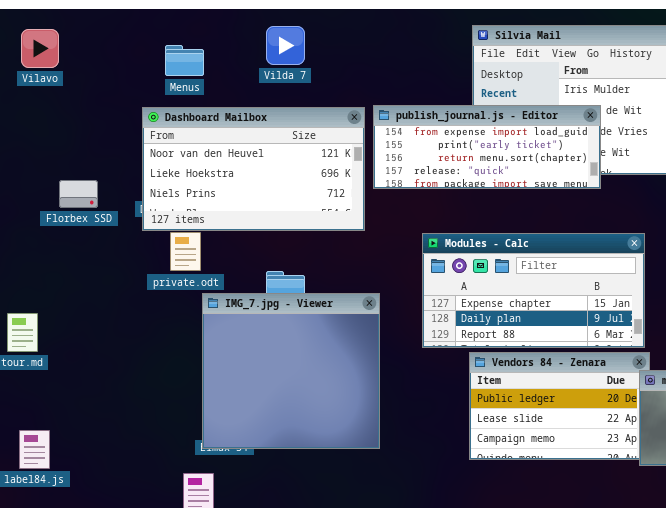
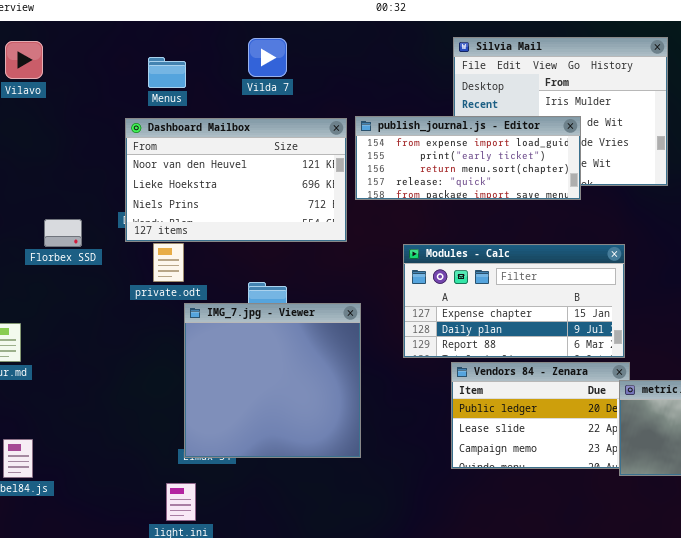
Florbex SSD: [59,180,98,208] -> [44,219,82,247], moved

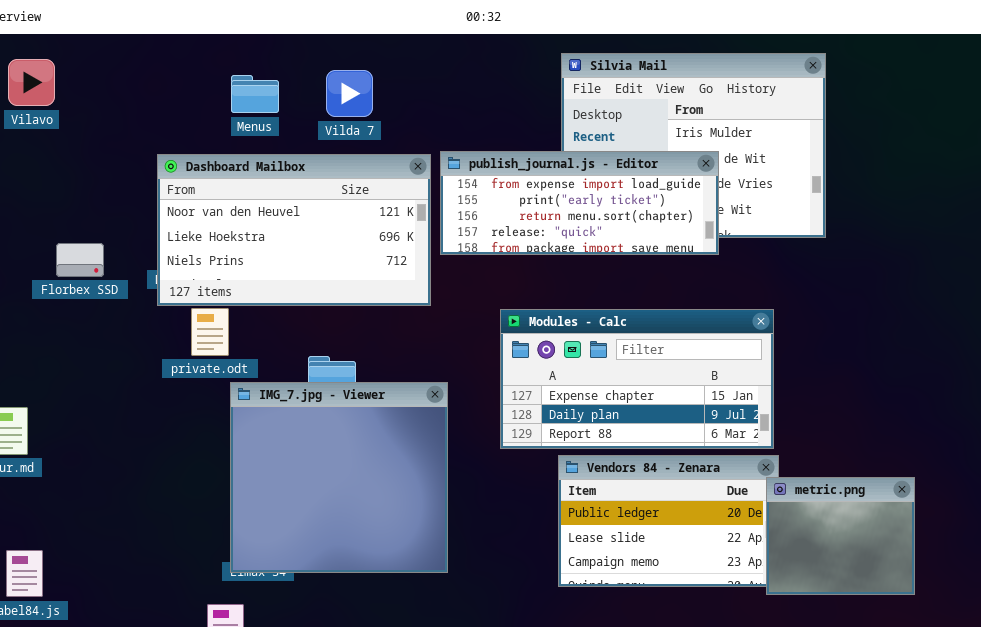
Vilda 7: [248,38,287,77] -> [326,70,373,117], moved
Menus: [148,57,186,88] -> [231,75,279,113], moved
Florbex SSD: [44,219,82,247] -> [56,243,104,277], moved

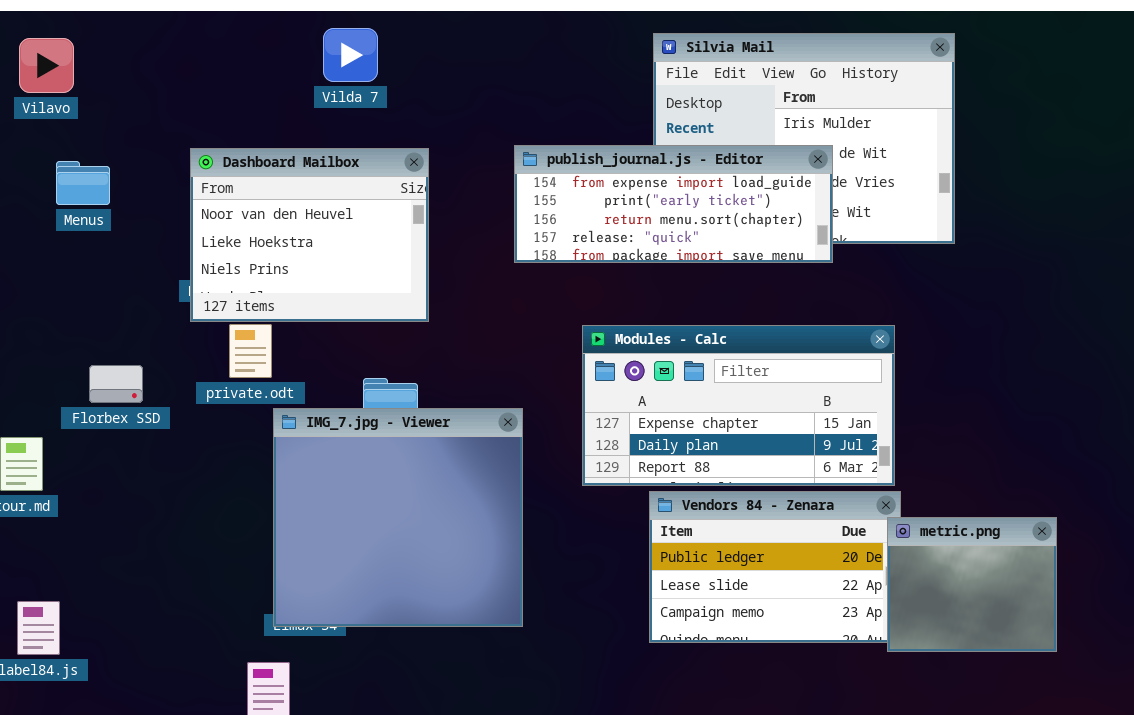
Vilda 7: [326,70,373,117] -> [323,28,378,82], moved
Menus: [231,75,279,113] -> [56,161,110,205], moved
Dashboard Mailbox: [157,154,431,306] -> [190,148,429,322], resized
Florbex SSD: [56,243,104,277] -> [89,365,143,403], moved

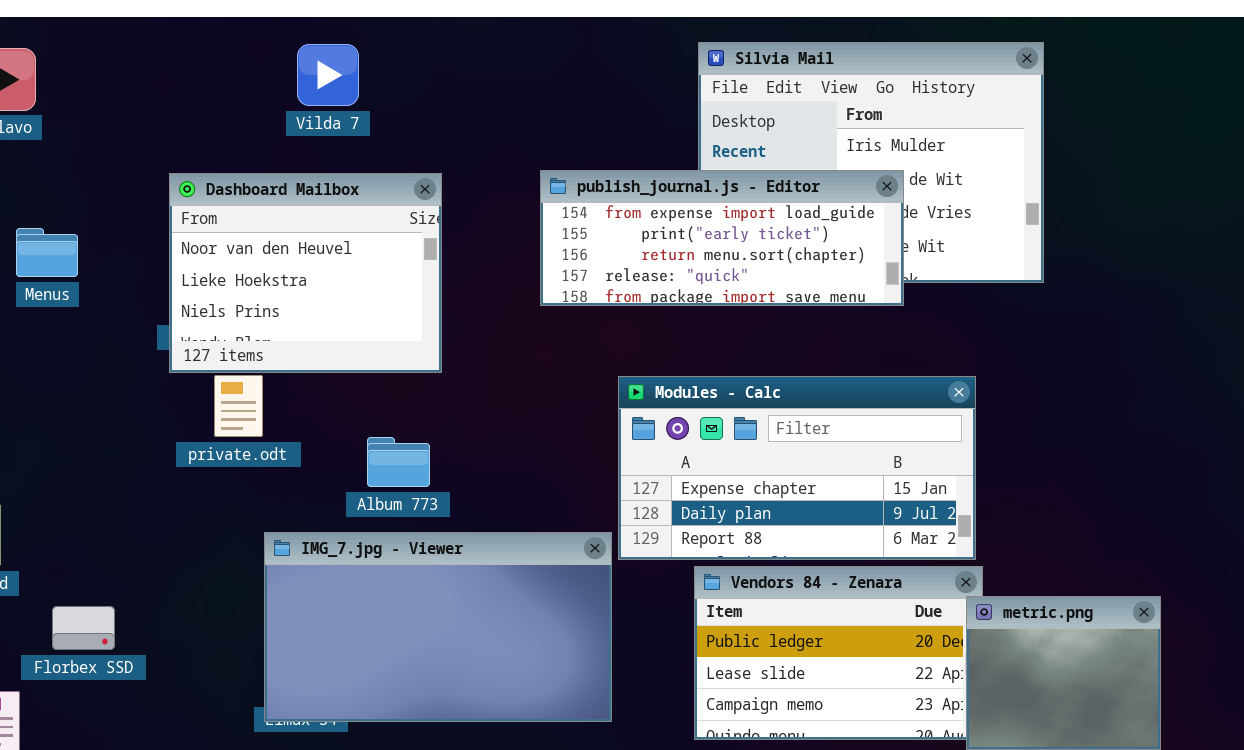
Vilda 7: [323,28,378,82] -> [297,44,359,106], moved
Menus: [56,161,110,205] -> [16,228,78,277], moved
Florbex SSD: [89,365,143,403] -> [52,606,115,650], moved
IMG_7.jpg - Viewer: [273,408,523,627] -> [264,532,612,722], resized

